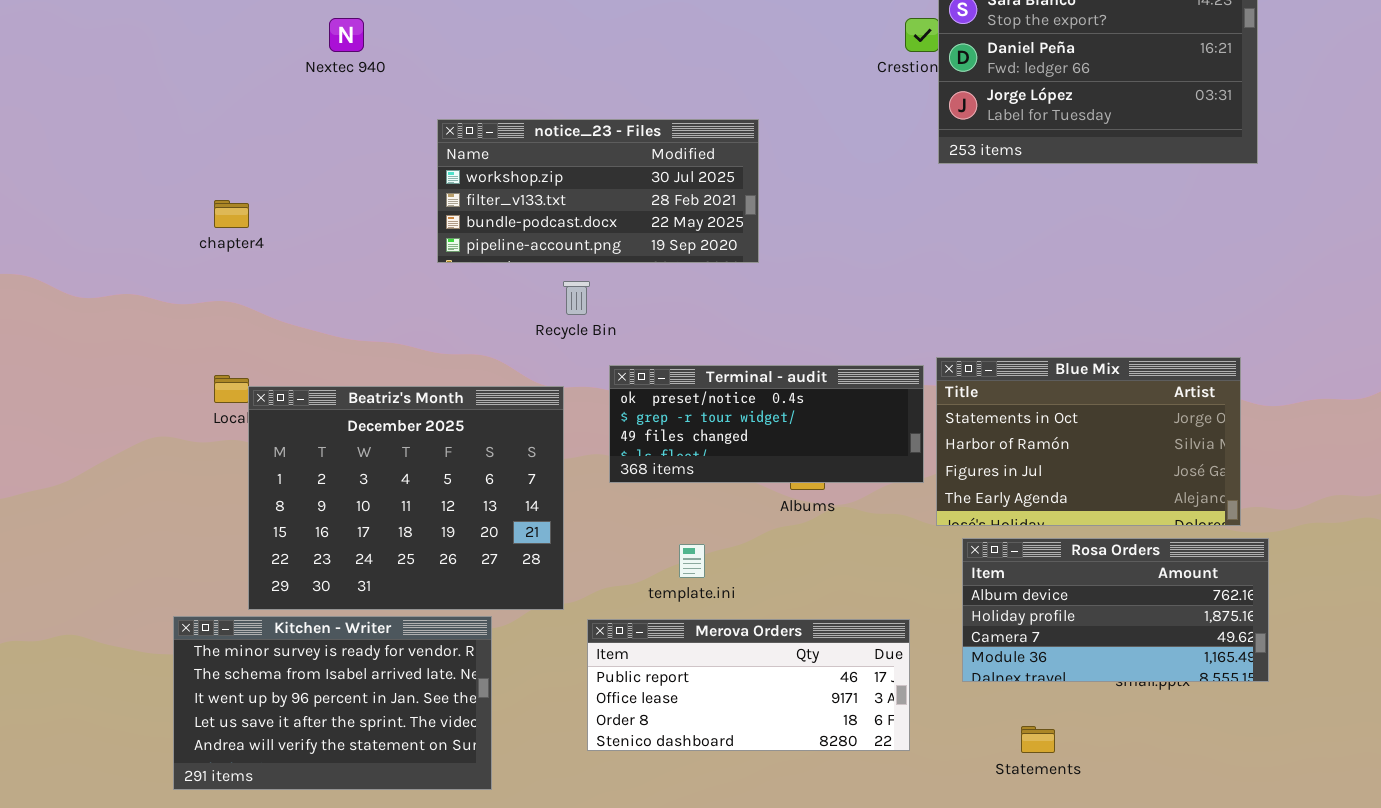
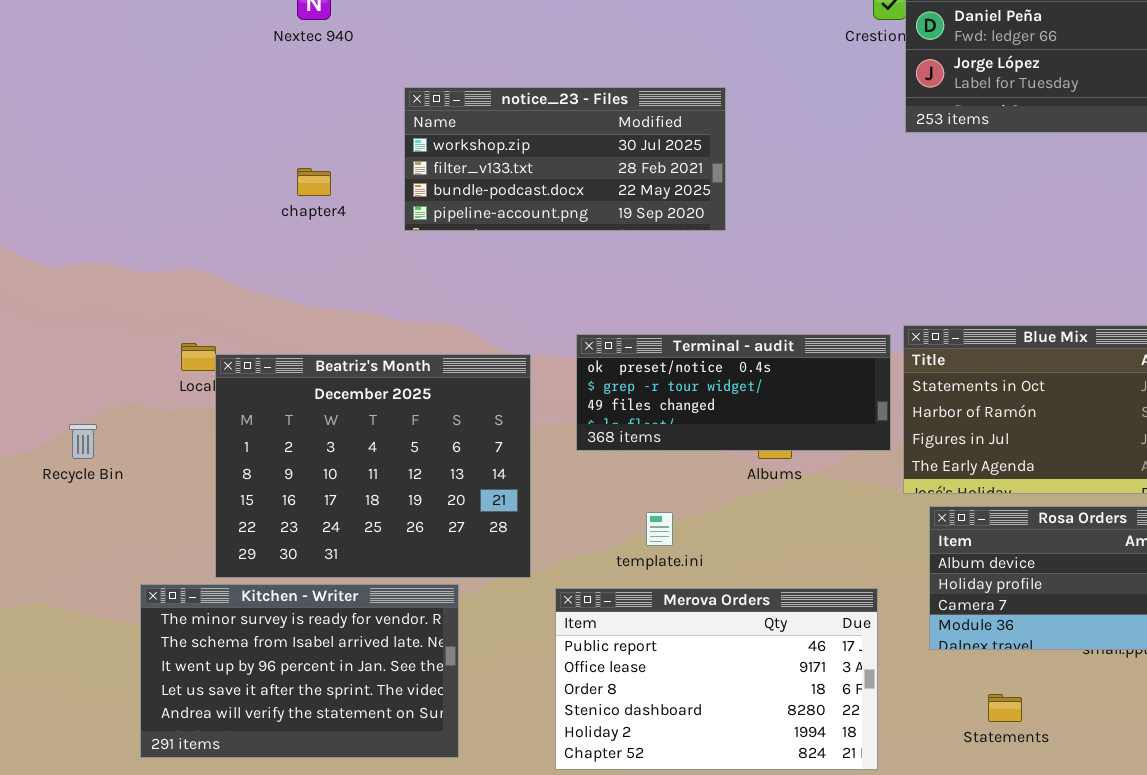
chapter4: [214,200,249,228] -> [297,168,331,196], moved
Recycle Bin: [563,281,590,315] -> [69,424,97,459], moved
Merova Orders: [587,619,910,751] -> [555,588,878,770], resized

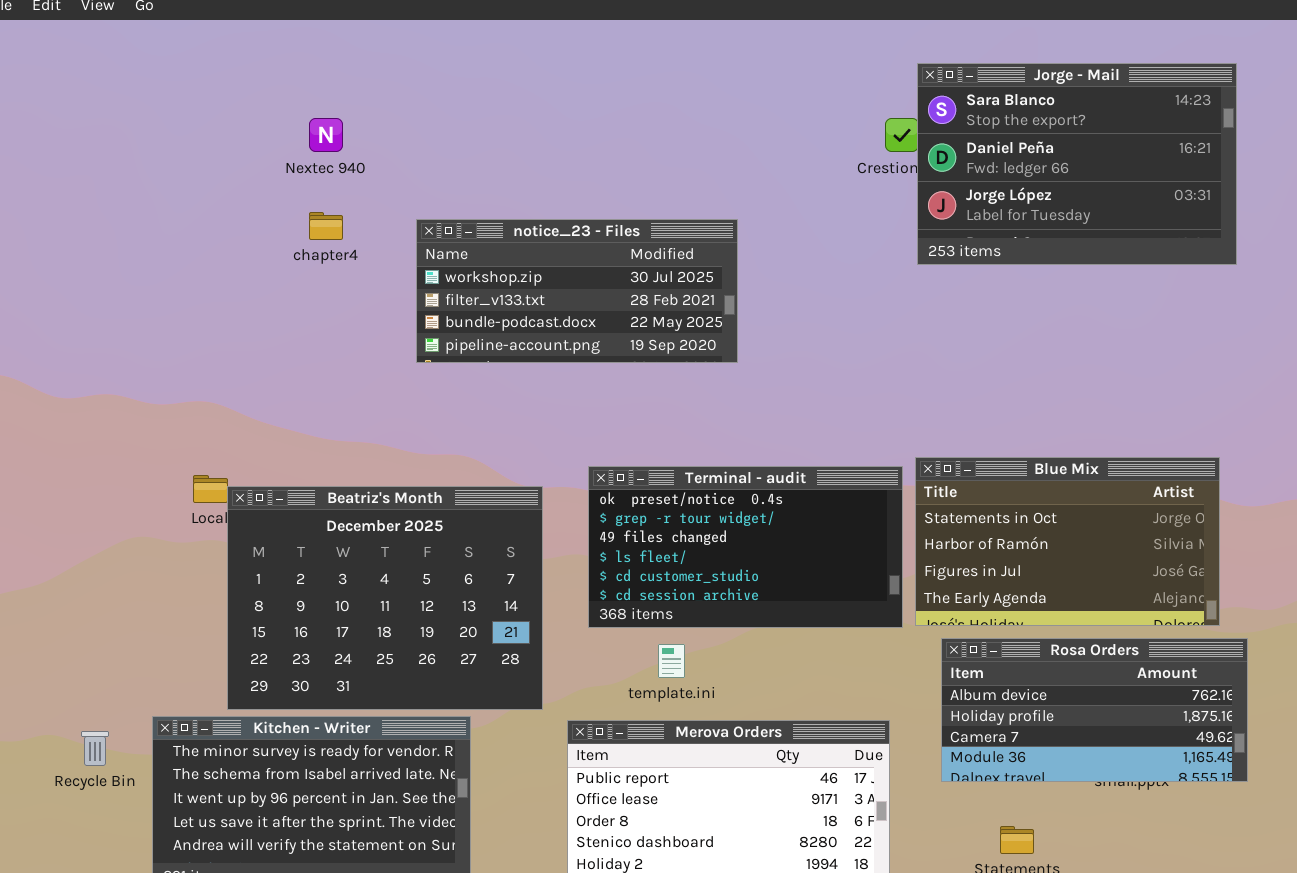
chapter4: [297,168,331,196] -> [309,212,343,240], moved
Terminal - audit: [576,334,891,451] -> [588,466,903,628], resized
Recycle Bin: [69,424,97,459] -> [81,731,109,766], moved

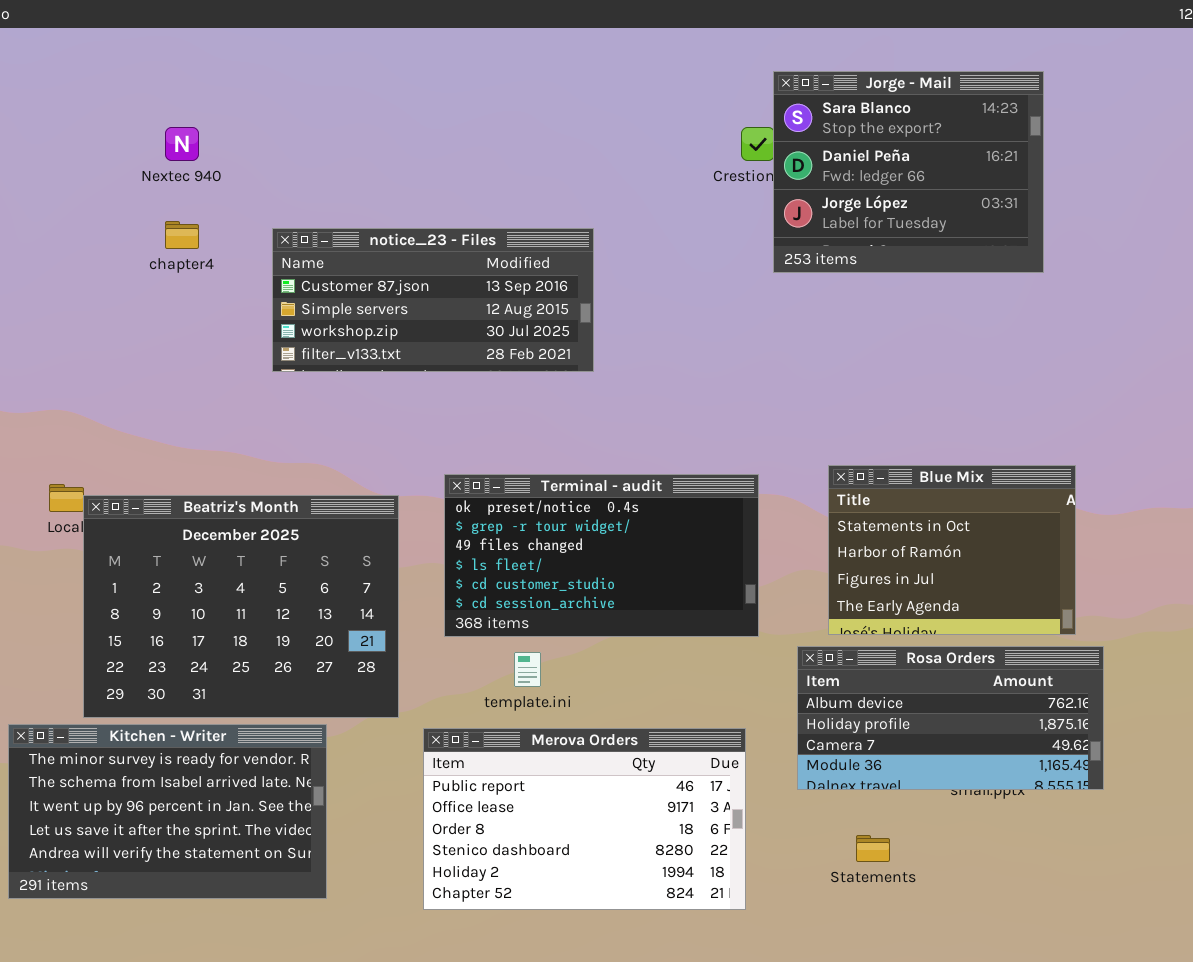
Jorge - Mail: [917,63,1237,265] -> [773,71,1044,273], resized
notice_23 - Files: [416,219,738,363] -> [272,228,594,372], scrolled up 2 rows
Blue Mix: [915,457,1220,626] -> [828,465,1076,635], resized

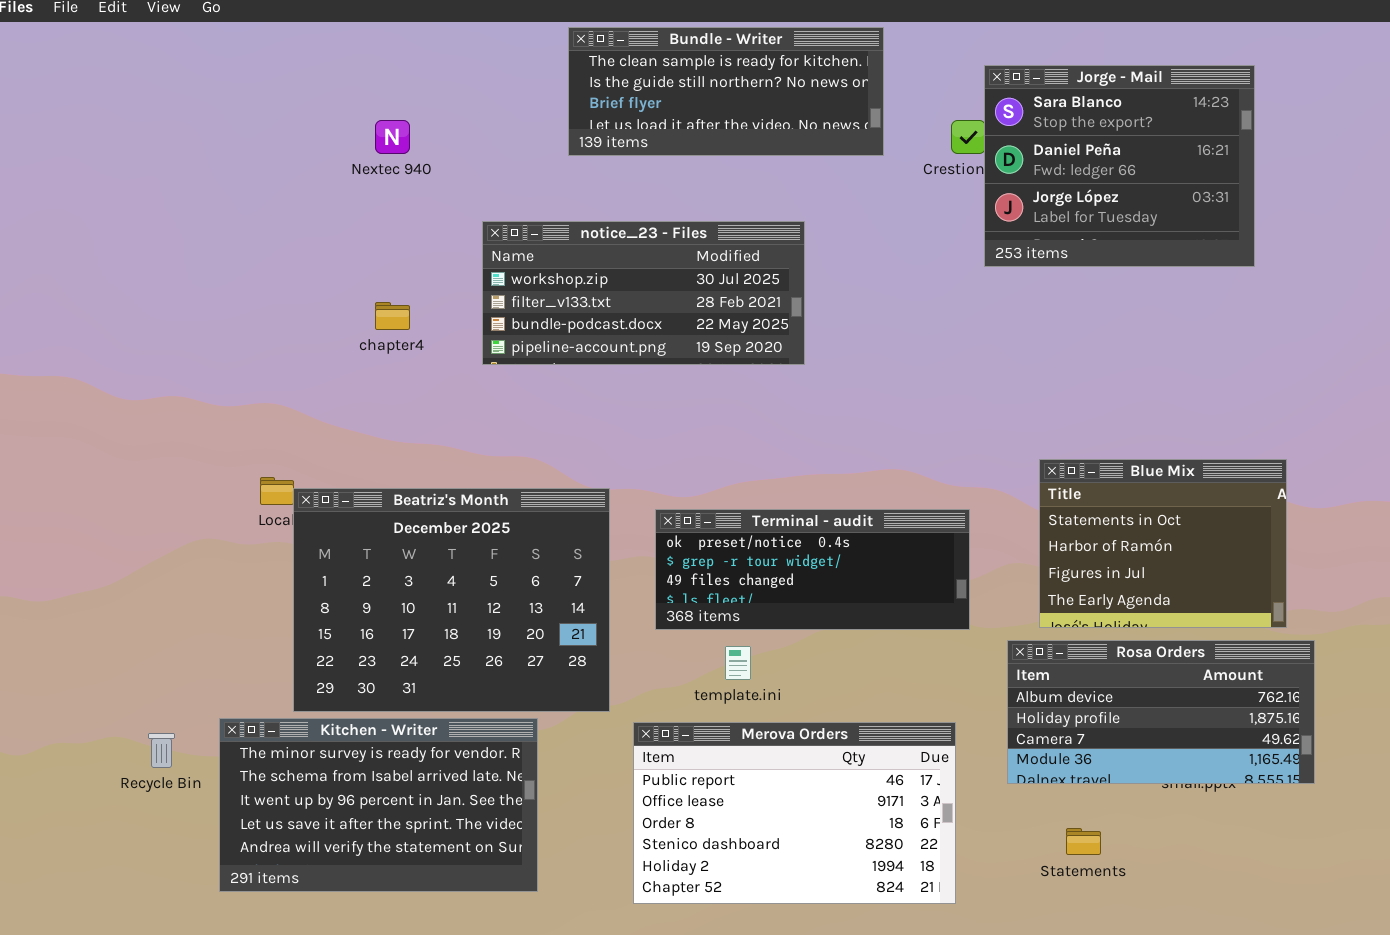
Bundle - Writer: none -> [568,27,884,156], opened
chapter4: [165,221,199,249] -> [375,302,410,330], moved
notice_23 - Files: [272,228,594,372] -> [482,221,805,365], scrolled down 2 rows
Terminal - audit: [444,474,759,637] -> [655,509,970,630], resized

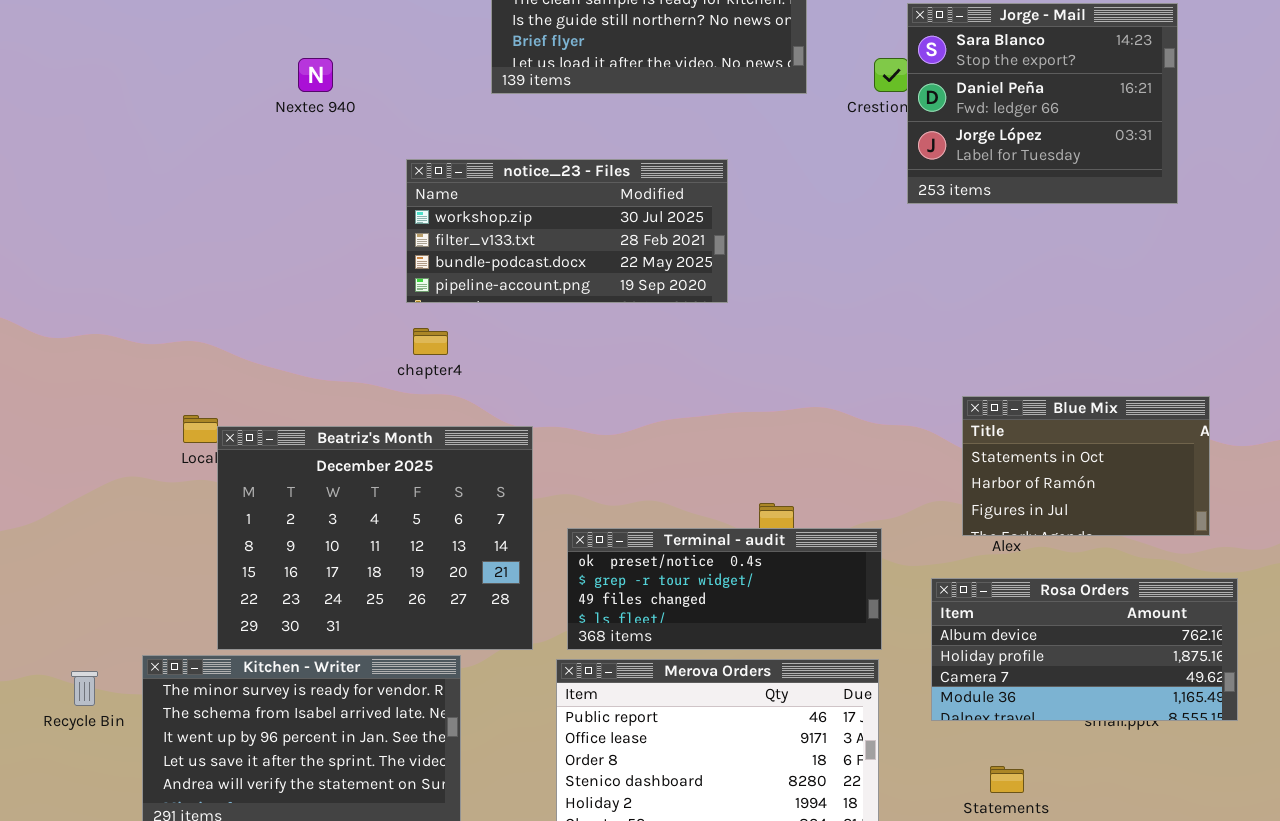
chapter4: [375,302,410,330] -> [413,328,448,355], moved
Blue Mix: [1039,459,1287,628] -> [962,396,1210,536], resized
Terminal - audit: [655,509,970,630] -> [567,528,882,650], moved

